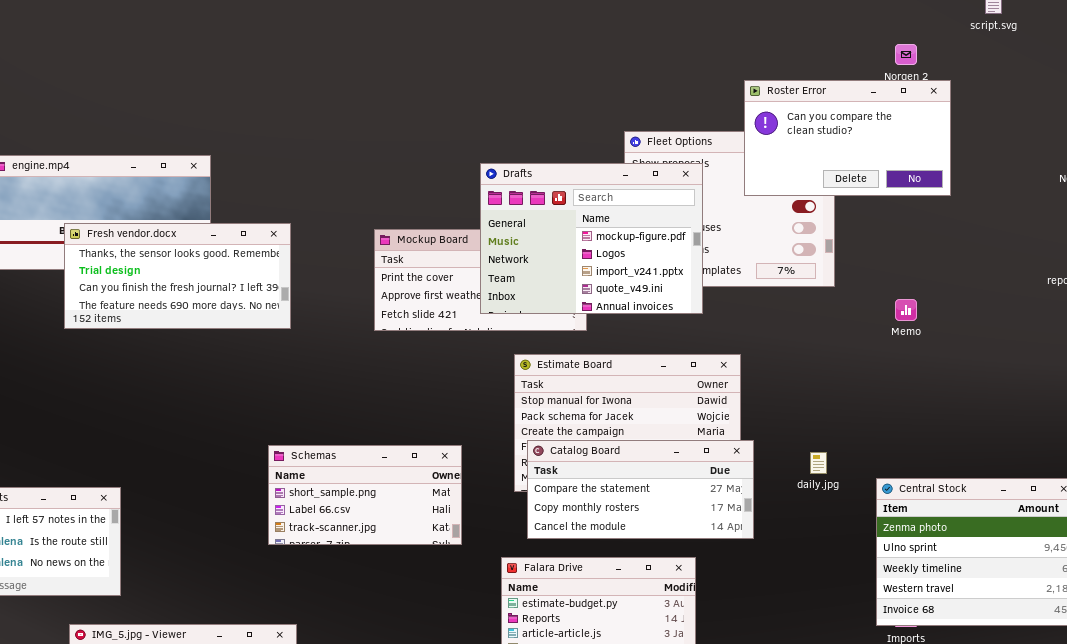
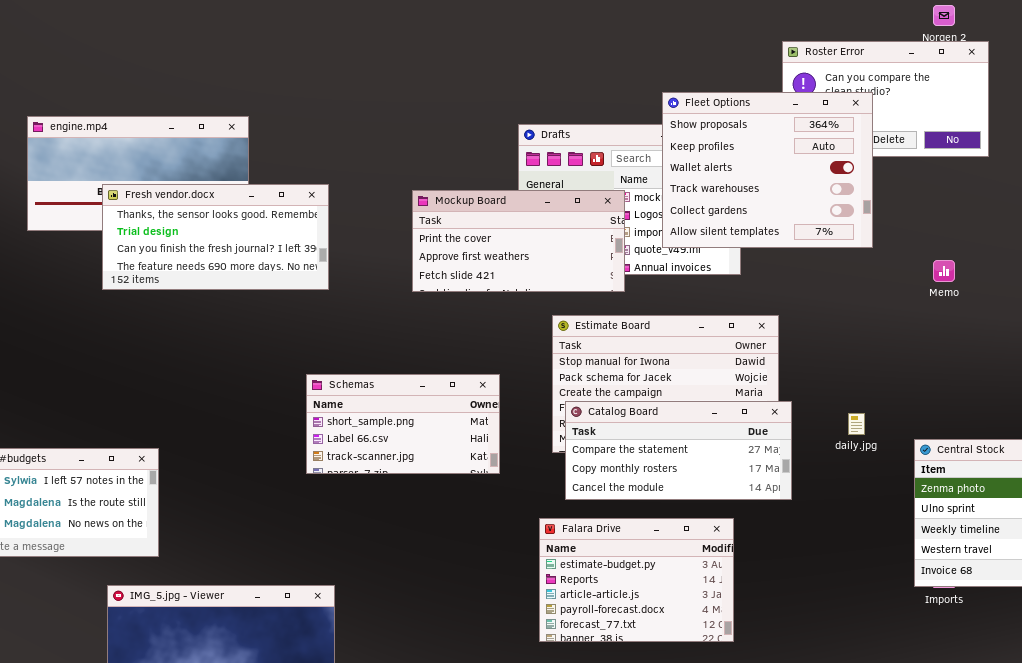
Fleet Options: [624,131,835,287] -> [662,92,873,248], raised
Mockup Board: [374,229,587,331] -> [412,190,625,292], raised
Schemas: [268,445,462,545] -> [306,374,500,474], moved

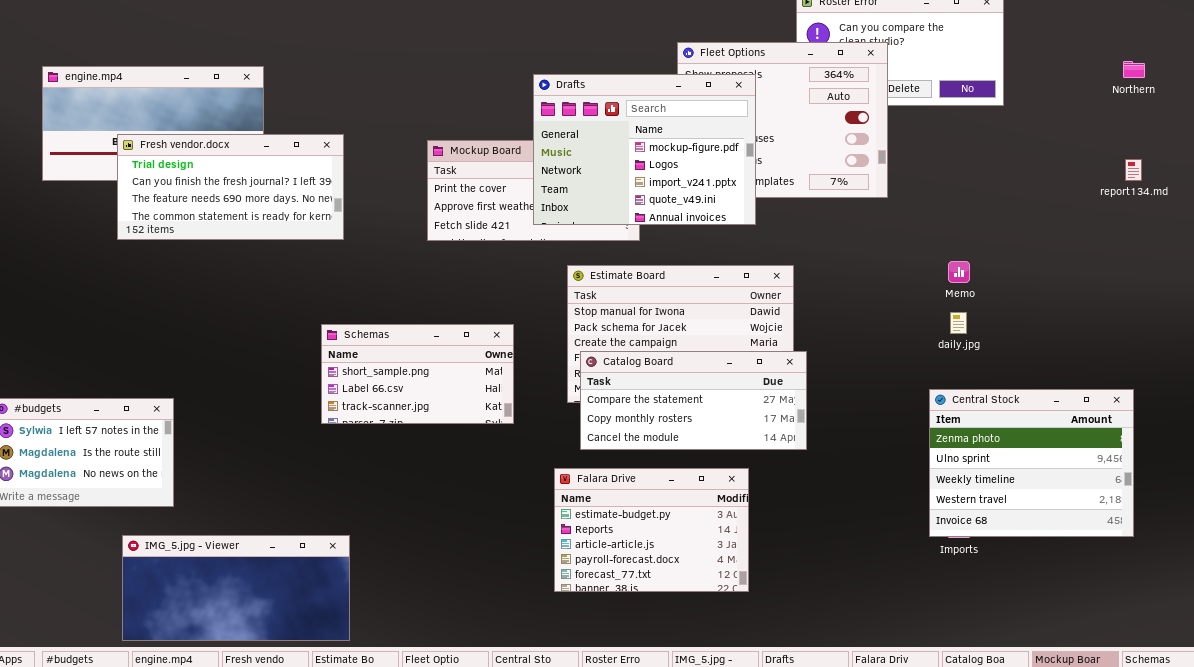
Drafts: [518,124,741,275] -> [533,74,756,225], raised
Fresh vendor.docx: [102,184,329,290] -> [117,134,344,240], scrolled down 1 row
Memo: [933,260,955,282] -> [948,261,970,283], moved
daily.jpg: [848,413,865,435] -> [950,312,967,334], moved

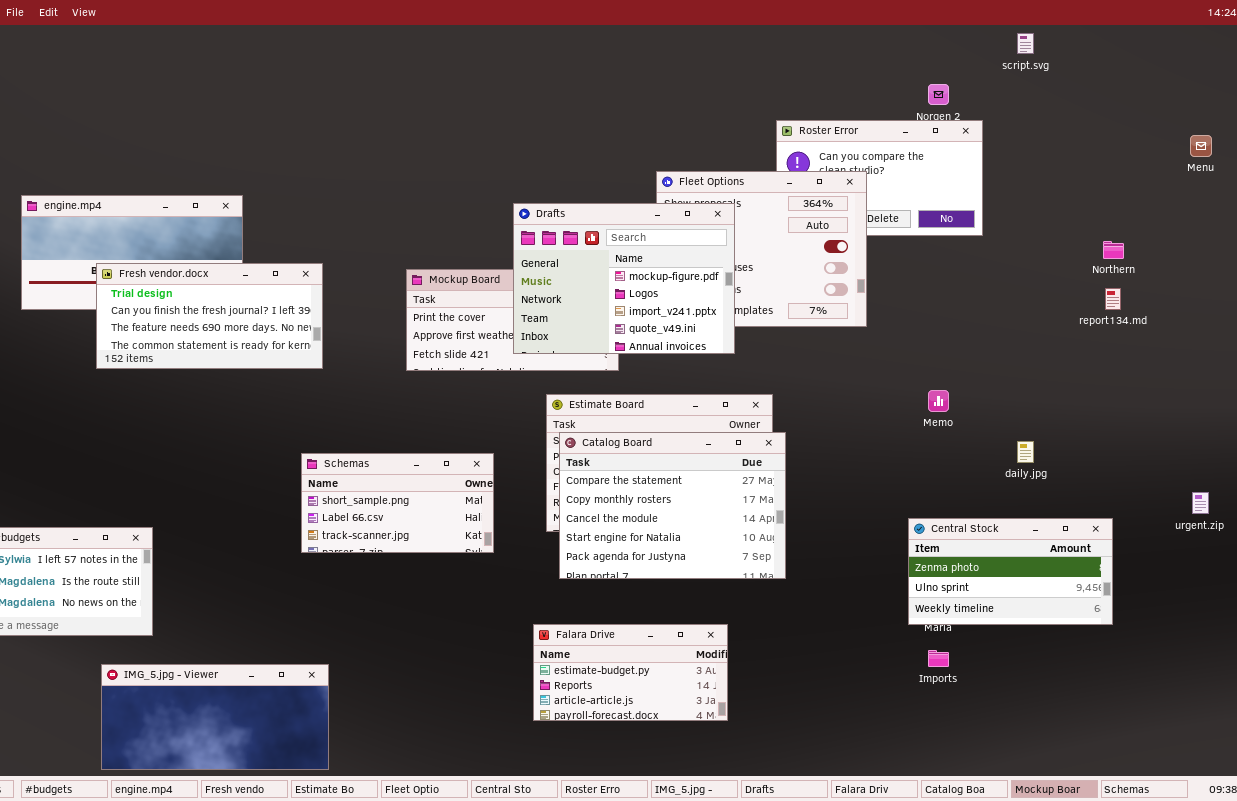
Northern: [1123,61,1145,78] -> [1103,241,1124,259], moved
daily.jpg: [950,312,967,334] -> [1017,441,1034,463], moved
Catalog Board: [580,351,807,450] -> [559,432,786,579], resized
Central Stock: [929,389,1134,537] -> [908,518,1113,625], resized
Falara Drive: [554,468,749,592] -> [533,624,728,721], resized

